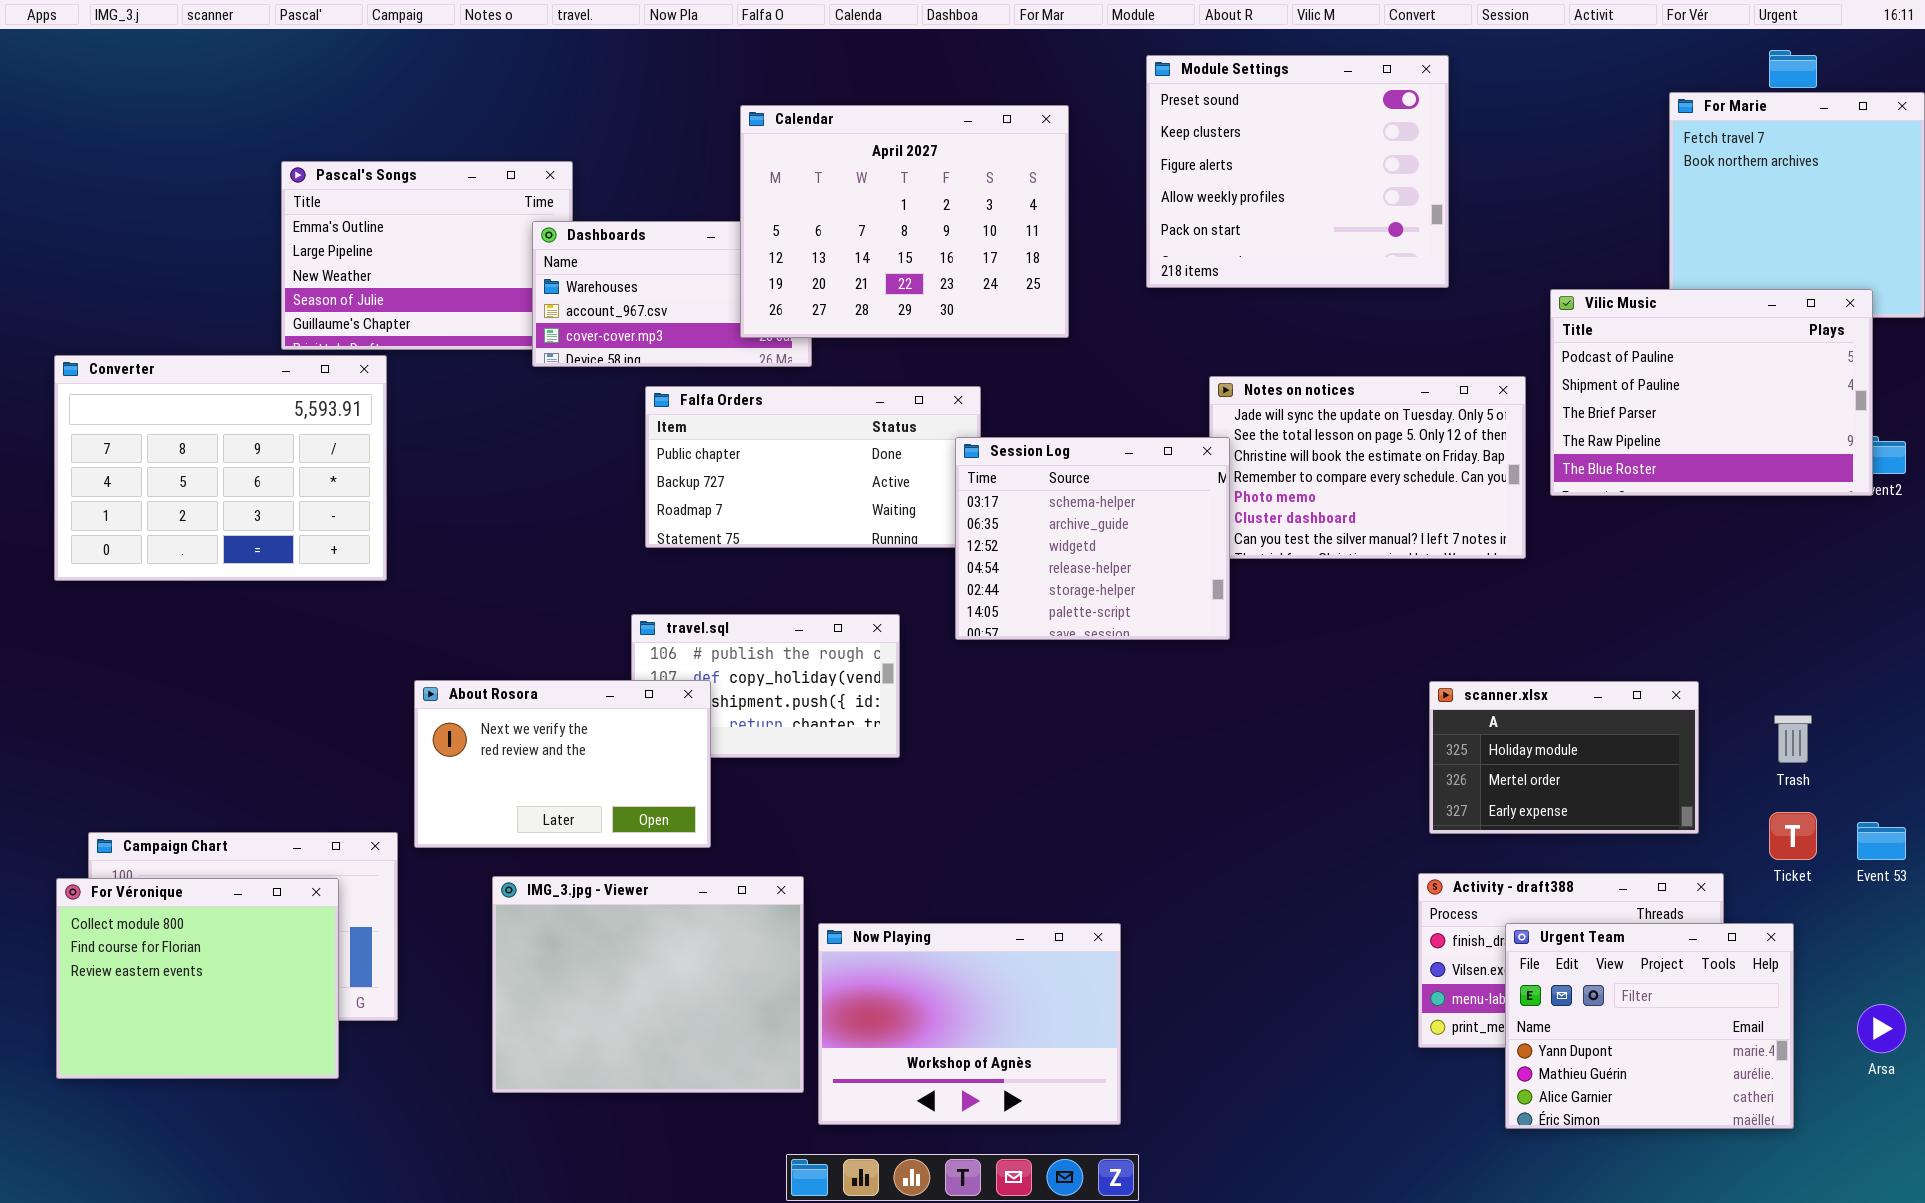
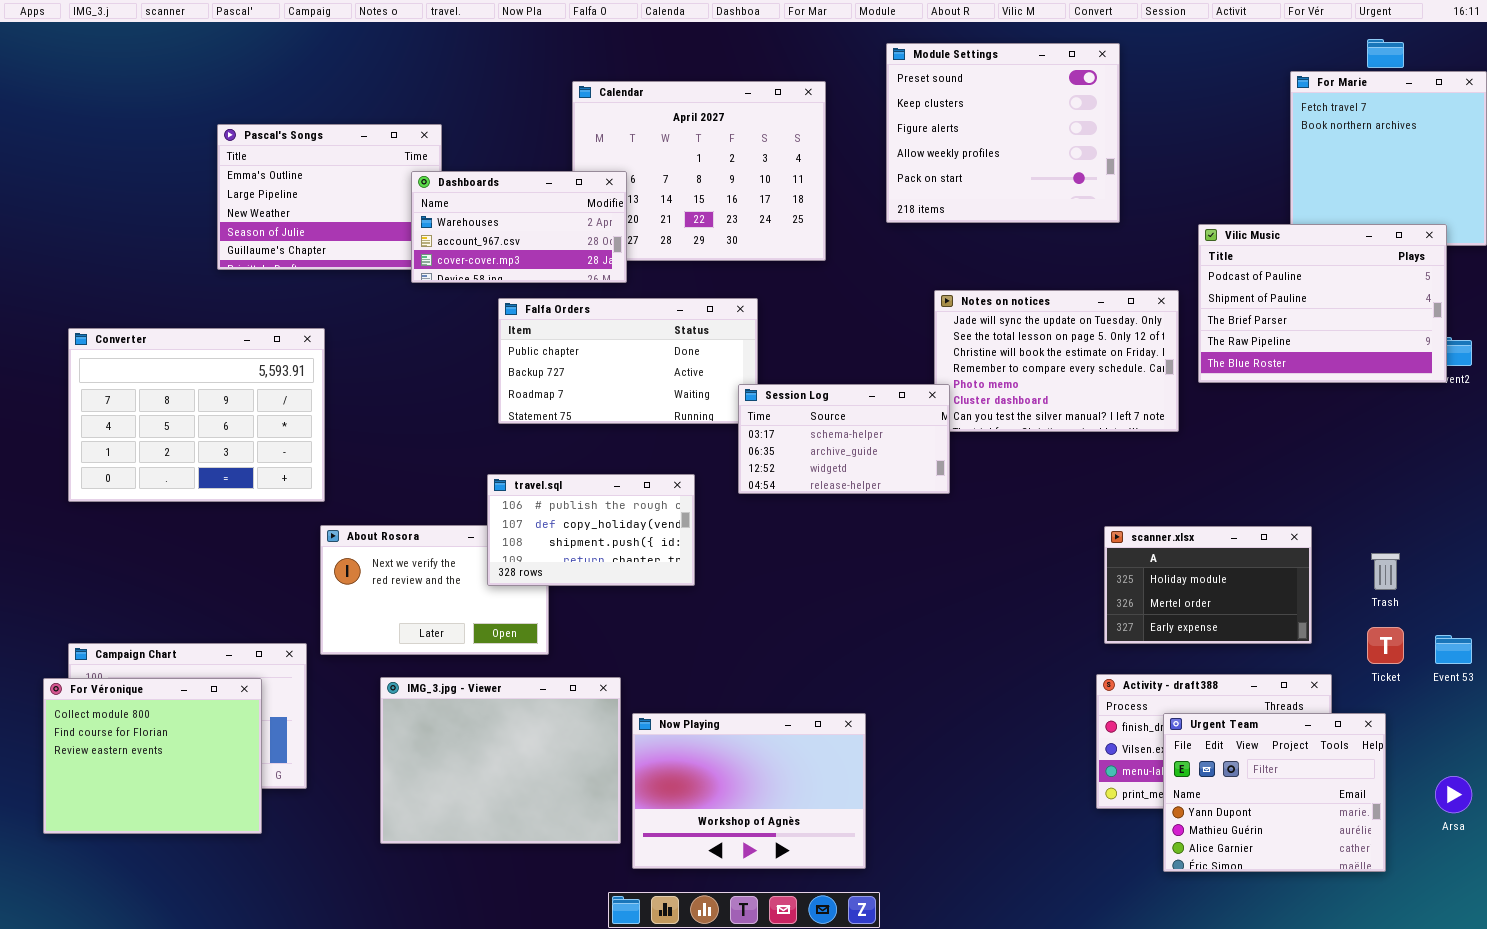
Dashboards: [532,221,812,367] -> [411,171,627,283], raised
Converter: [54,355,387,581] -> [68,328,325,502], moved
Session Log: [955,437,1230,640] -> [738,384,950,494], resized
travel.sql: [631,614,900,758] -> [487,474,695,586], raised

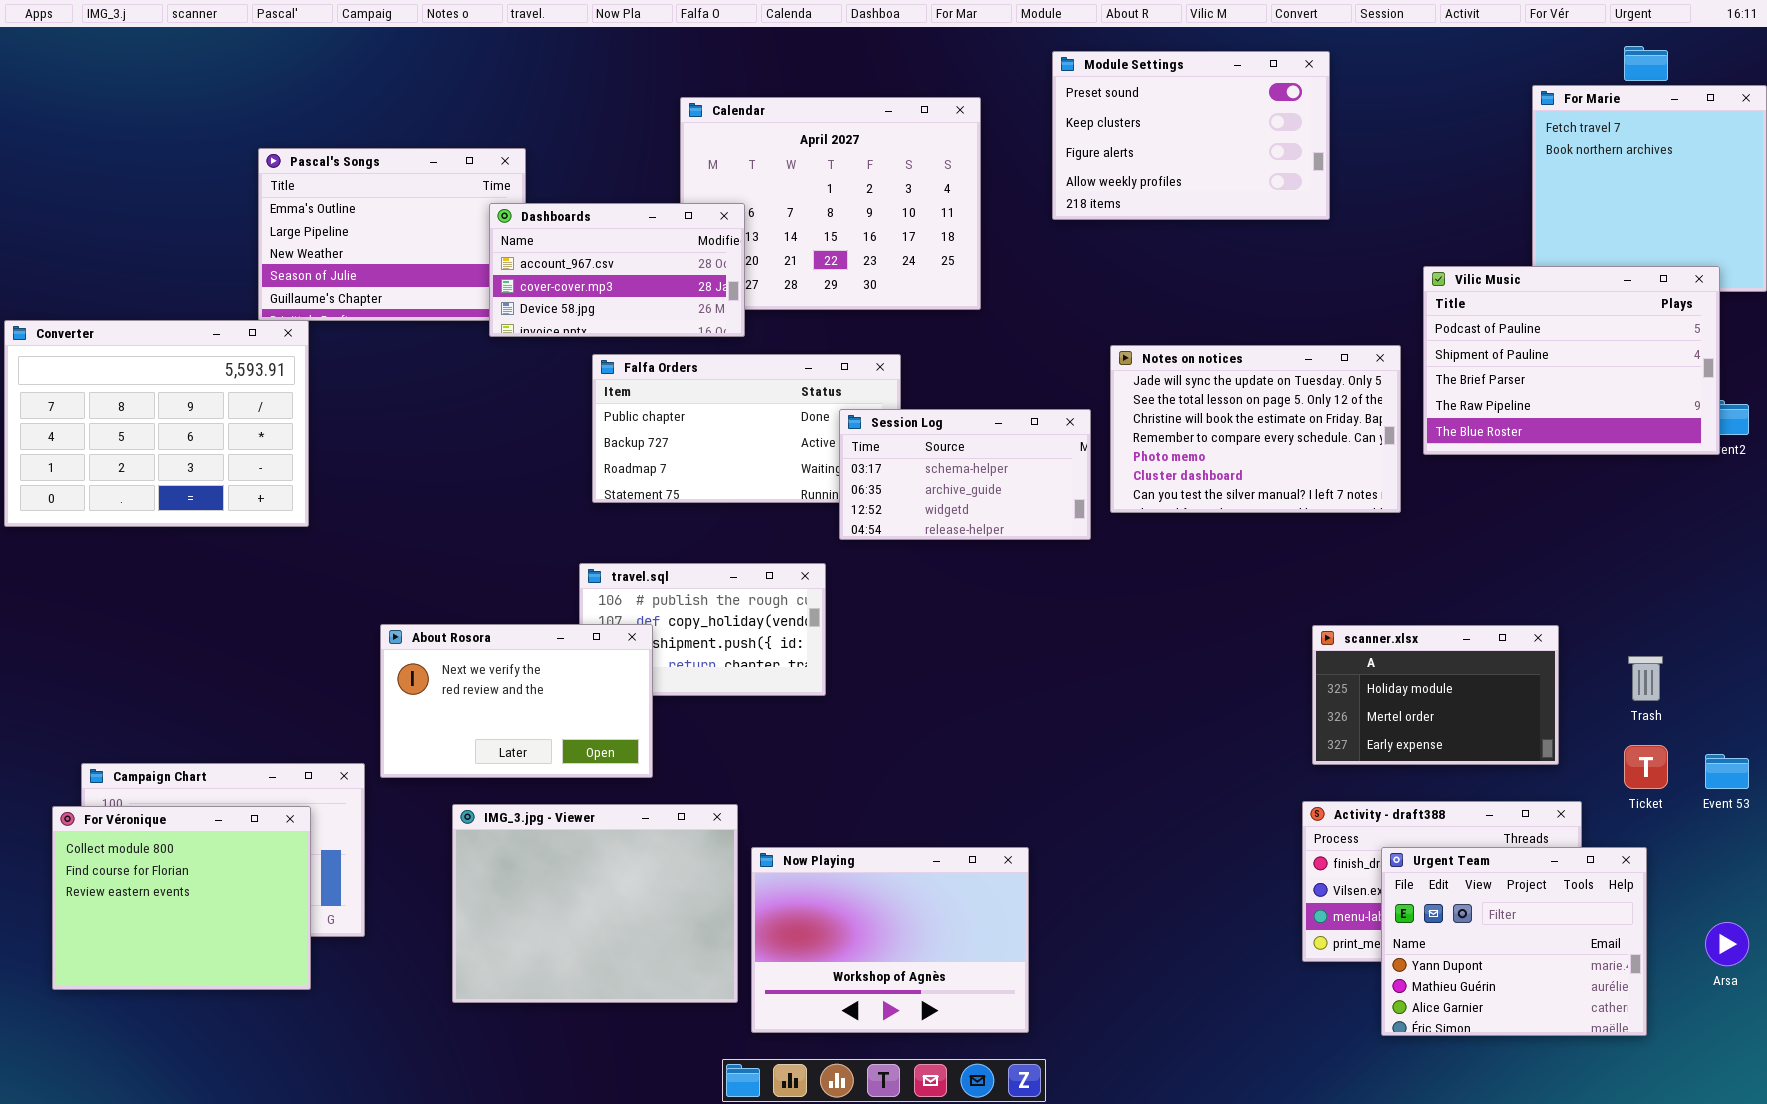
Module Settings: [886,43,1120,223] -> [1052,51,1330,220], resized
Dashboards: [411,171,627,283] -> [489,203,745,337], scrolled down 1 row
Converter: [68,328,325,502] -> [4,320,309,527], moved
Session Log: [738,384,950,494] -> [839,409,1091,540], moved
About Rosora: [320,525,549,655] -> [380,624,653,778], raised

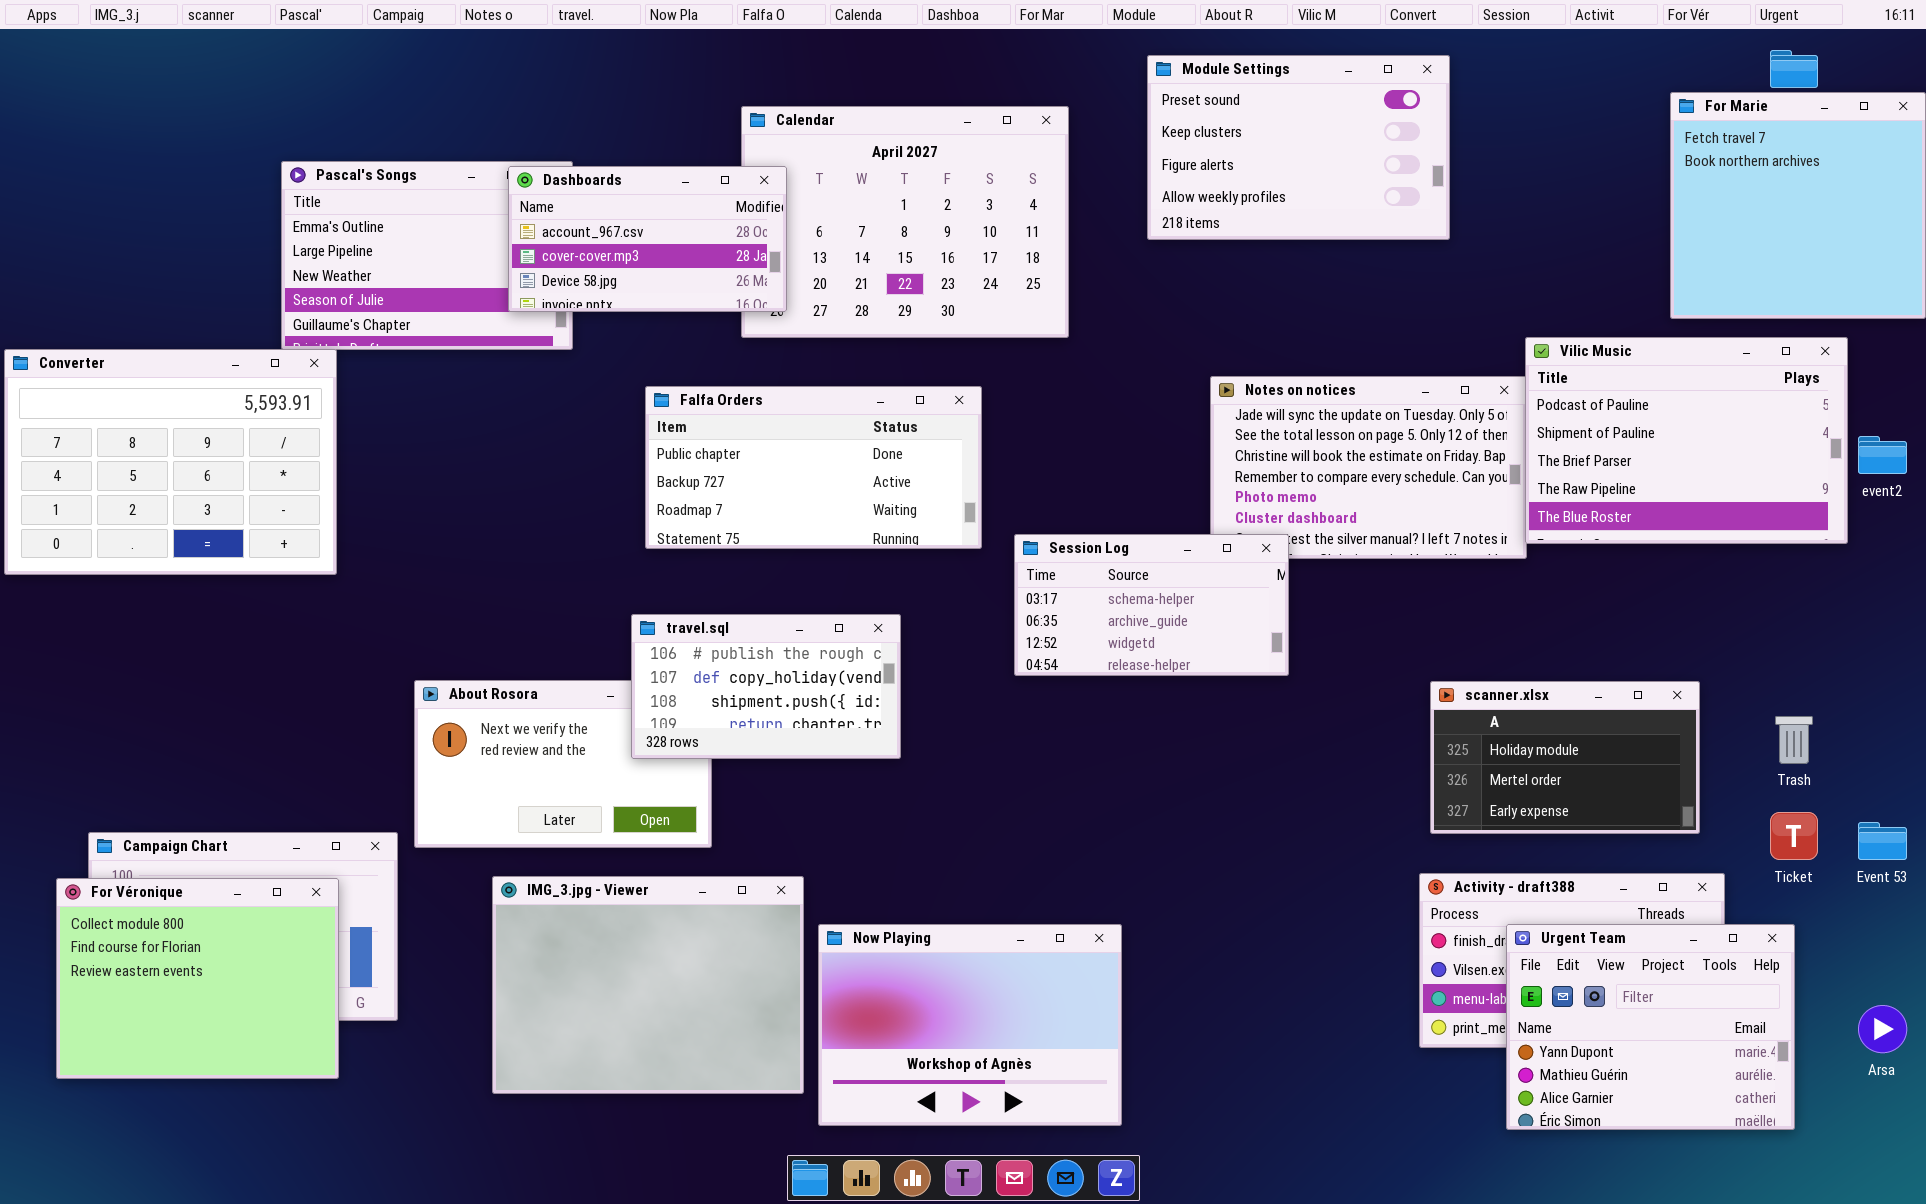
Dashboards: [489,203,745,337] -> [508,166,787,312], moved
Vilic Music: [1423,266,1720,455] -> [1525,337,1848,544], moved
Session Log: [839,409,1091,540] -> [1014,534,1289,676], moved
travel.sql: [579,563,826,696] -> [631,614,901,759], raised

